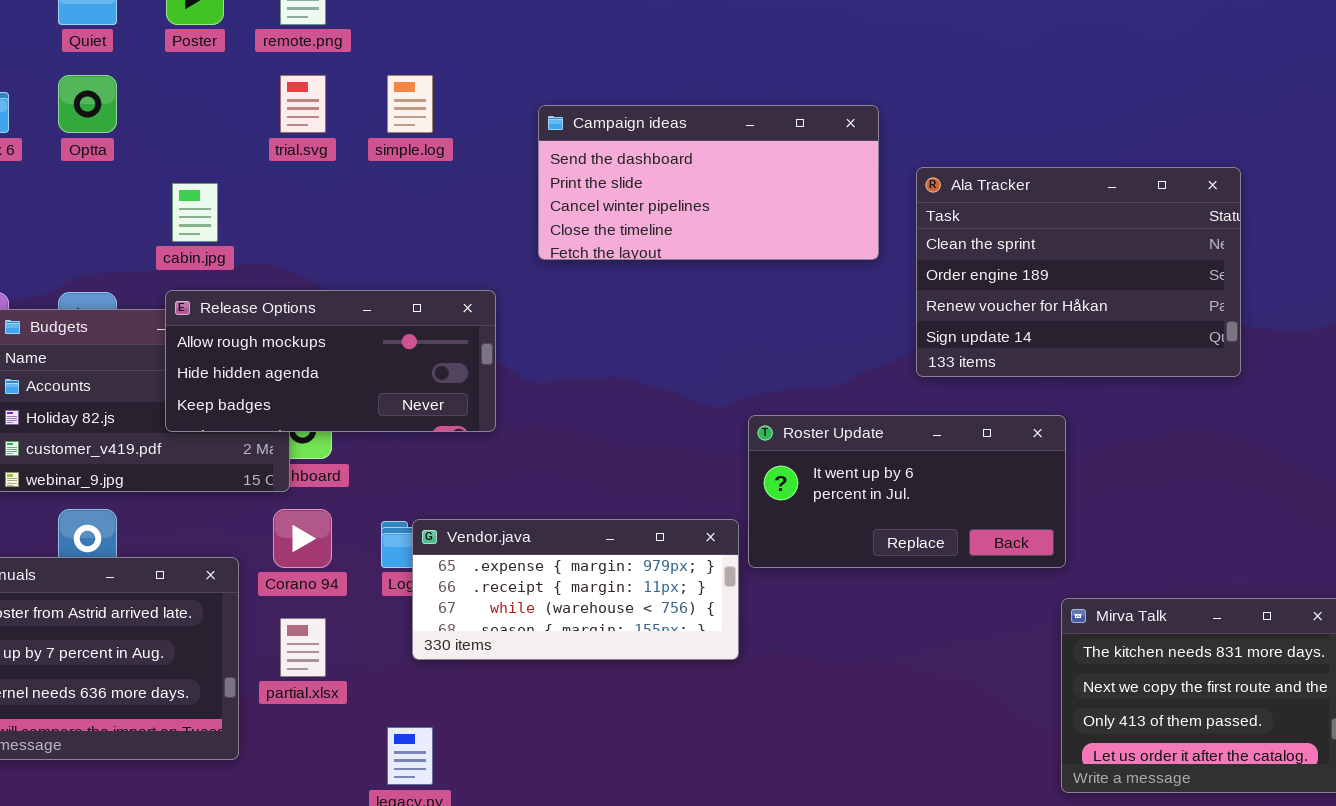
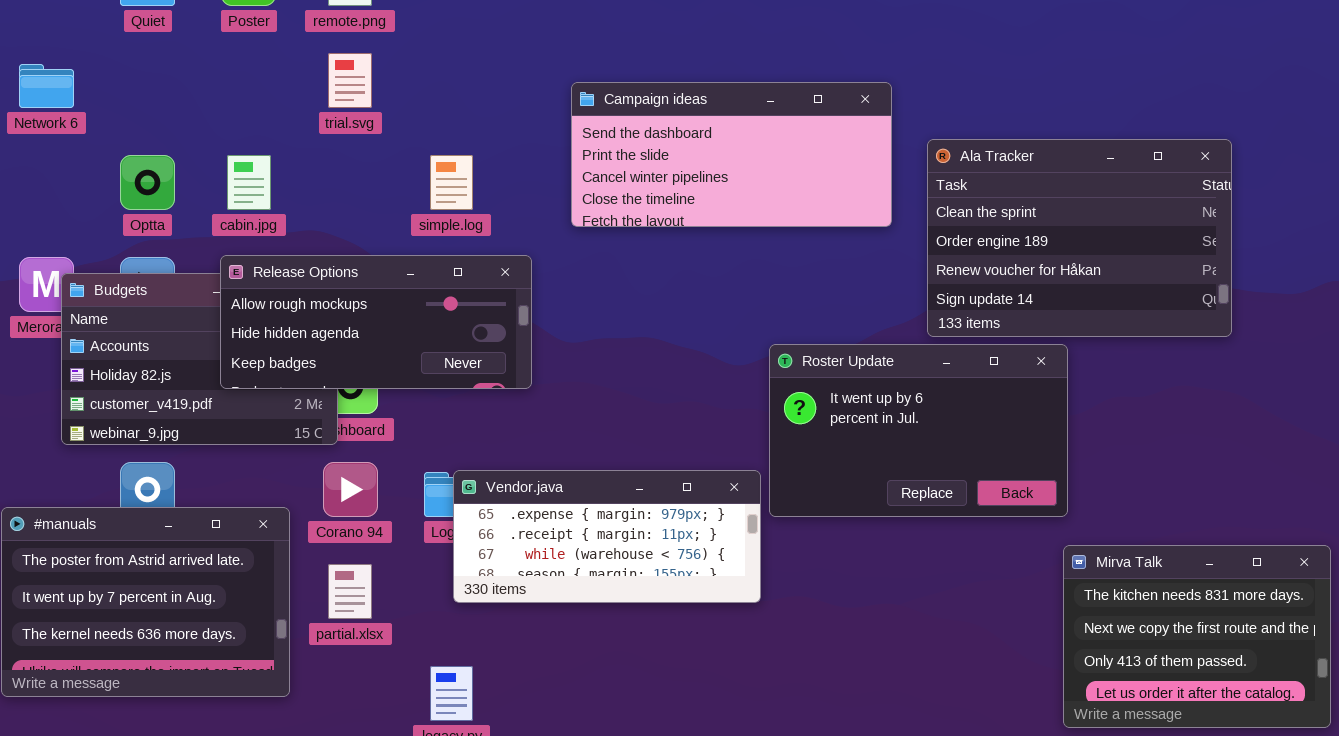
Optta: [58,75,117,133] -> [120,155,175,210], moved
simple.log: [387,75,433,133] -> [430,155,473,210], moved
Roster Update: [748,415,1066,568] -> [769,344,1068,517], resized

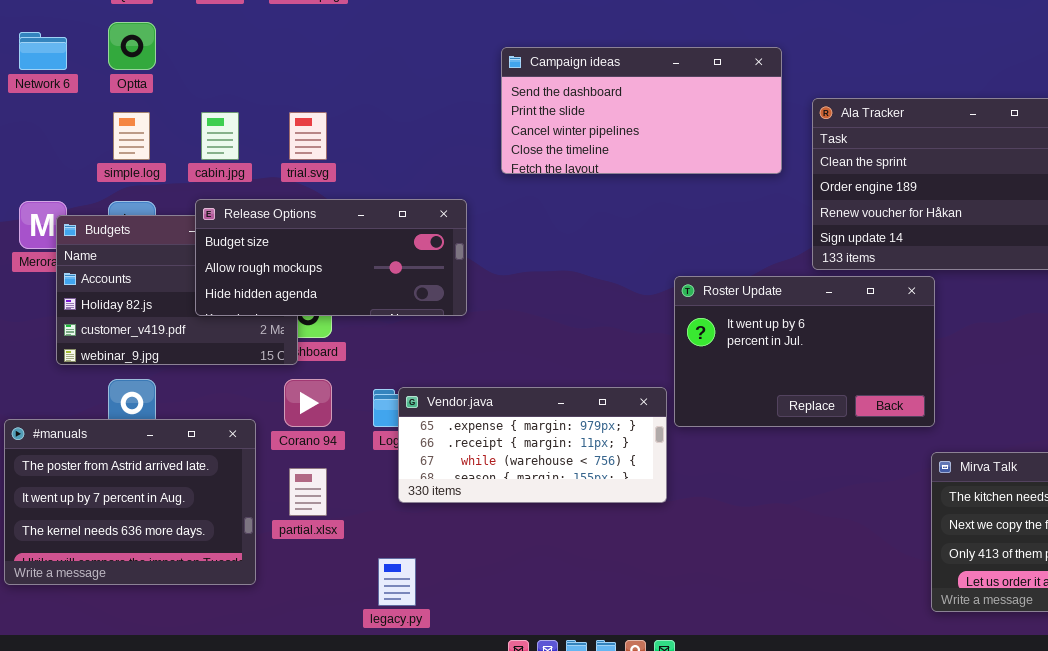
trial.svg: [328,53,372,108] -> [289,112,327,160], moved
Optta: [120,155,175,210] -> [108,22,156,70], moved
simple.log: [430,155,473,210] -> [113,112,150,160], moved
Release Options: [220,255,532,389] -> [195,199,467,316], scrolled up 1 row

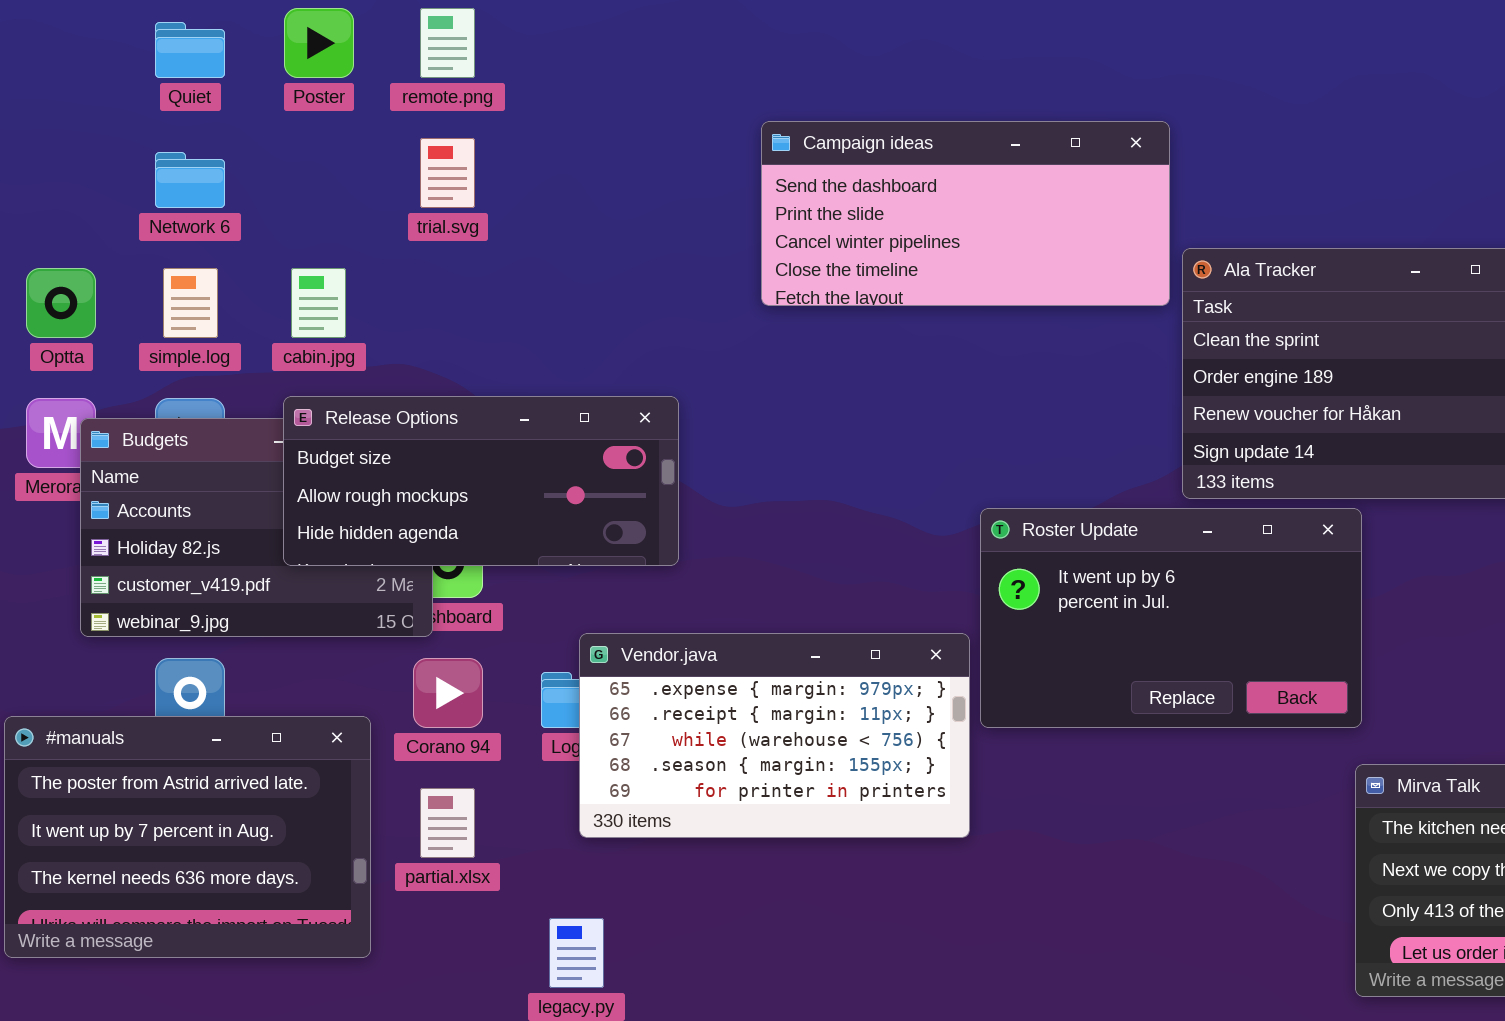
Optta: [108,22,156,70] -> [26,268,96,338], moved
Network 6: [19,32,67,70] -> [155,152,225,208], moved
Campaign ideas: [501,47,782,174] -> [761,121,1170,306], moved
trial.svg: [289,112,327,160] -> [420,138,475,208], moved
Vendor.java: [398,387,667,503] -> [579,633,970,838], resized

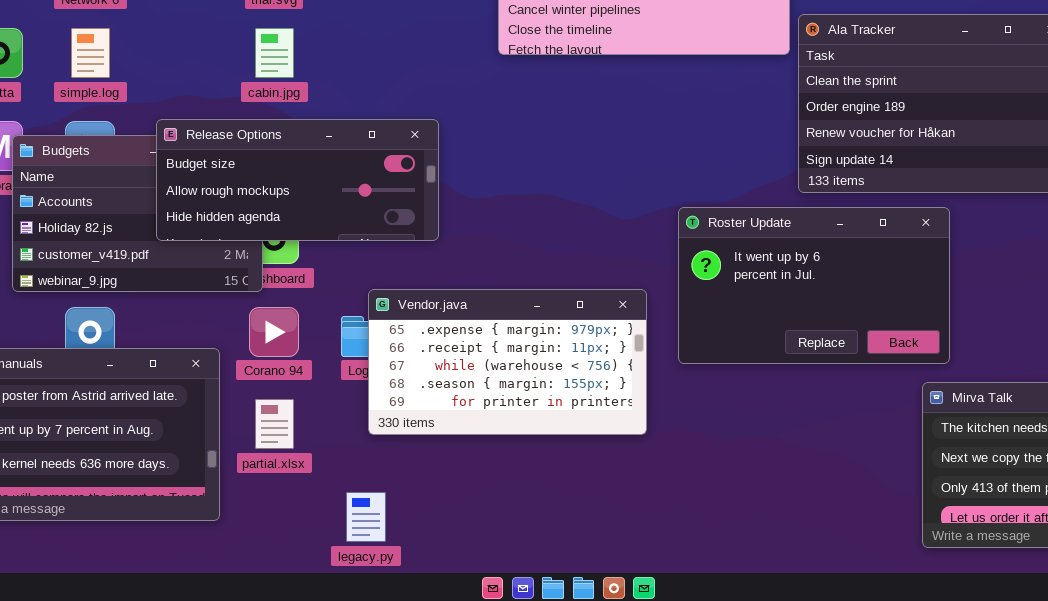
cabin.jpg: [291,268,346,338] -> [255,28,294,78], moved
Roster Update: [980,508,1362,728] -> [678,207,950,364], moved

